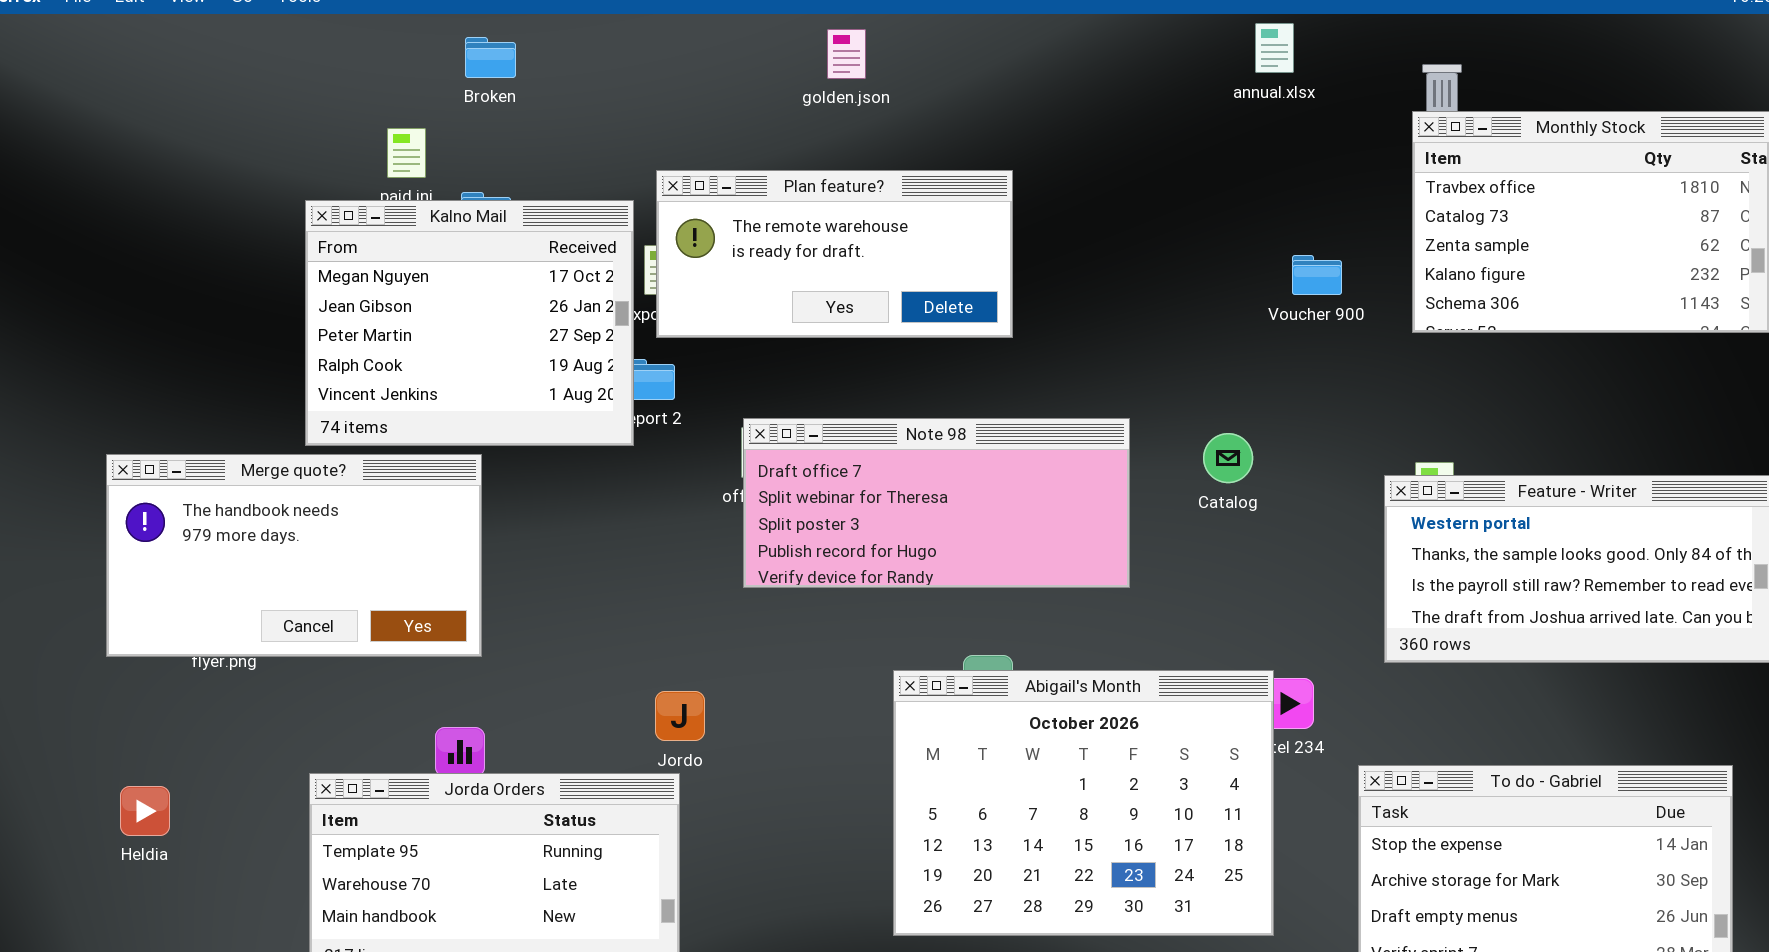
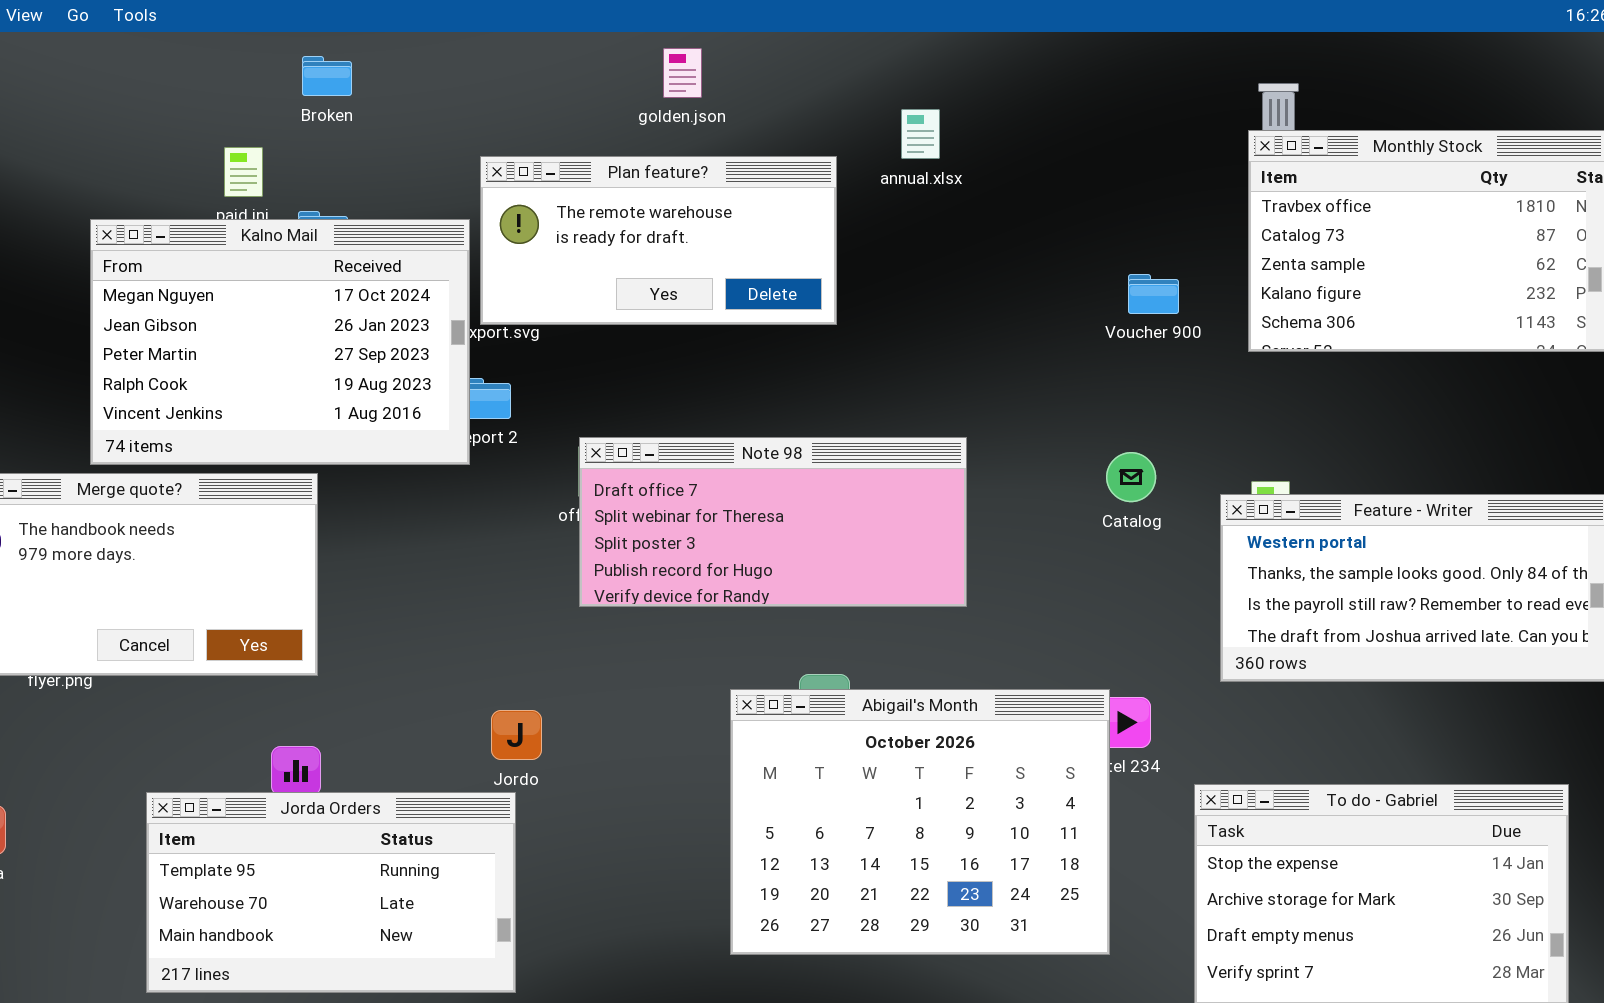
annual.xlsx: [1255,23,1294,73] -> [901,109,940,159], moved
Plan feature?: [656,170,1013,338] -> [480,156,837,325], moved
Kalno Mail: [305,200,634,446] -> [90,219,470,465], resized
Catalog: [1203,433,1253,483] -> [1106,452,1156,502], moved

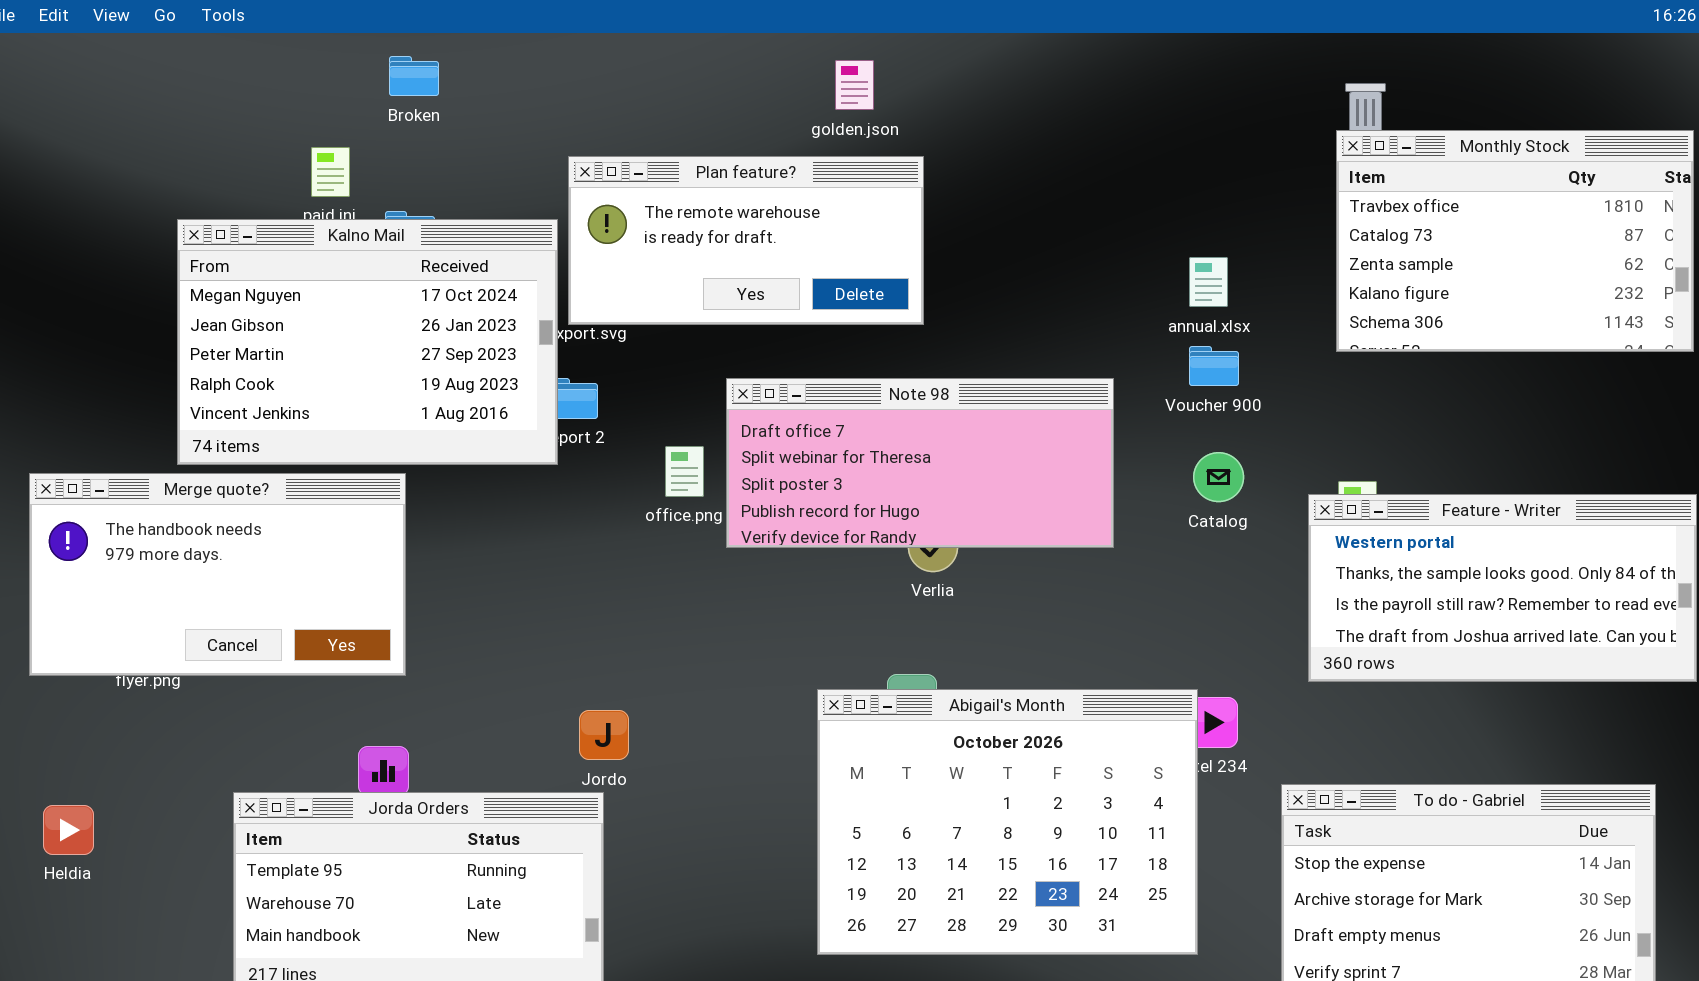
golden.json: [663,48,702,98] -> [835,60,874,110], moved
annual.xlsx: [901,109,940,159] -> [1189,257,1228,307], moved
Voucher 900: [1128,274,1179,314] -> [1189,346,1239,386], moved
Note 98: [579,437,967,607] -> [726,378,1114,548], moved

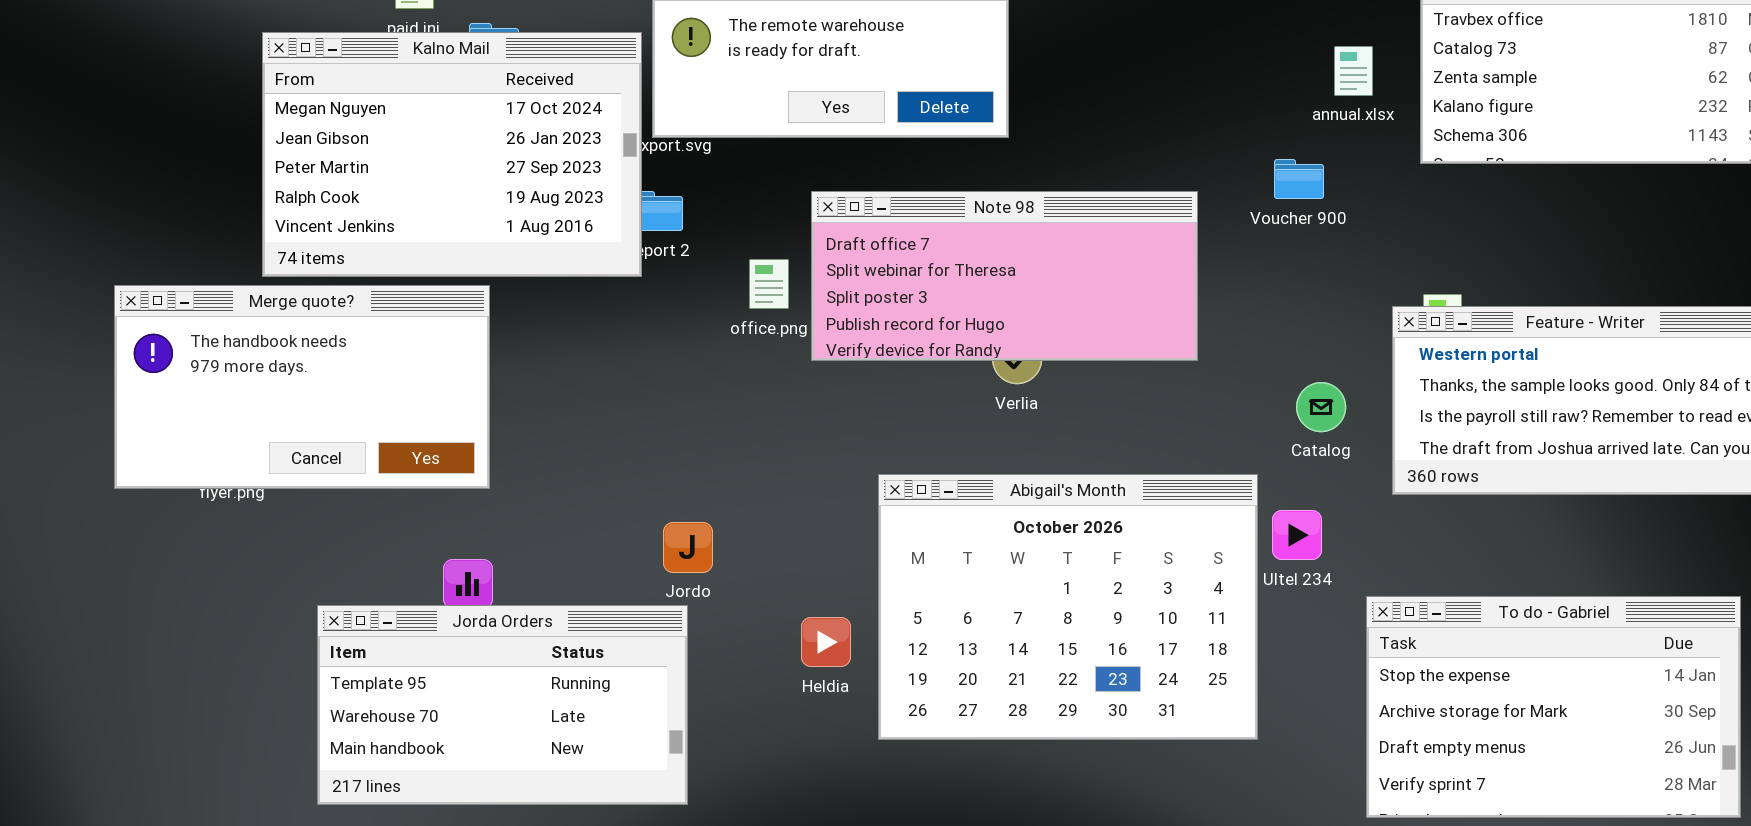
annual.xlsx: [1189,257,1228,307] -> [1334,46,1373,96], moved
Catalog: [1193,452,1244,502] -> [1296,382,1346,432], moved
Abigail's Month: [817,689,1198,955] -> [878,474,1258,740], moved
Heldia: [43,805,94,855] -> [801,617,851,667], moved

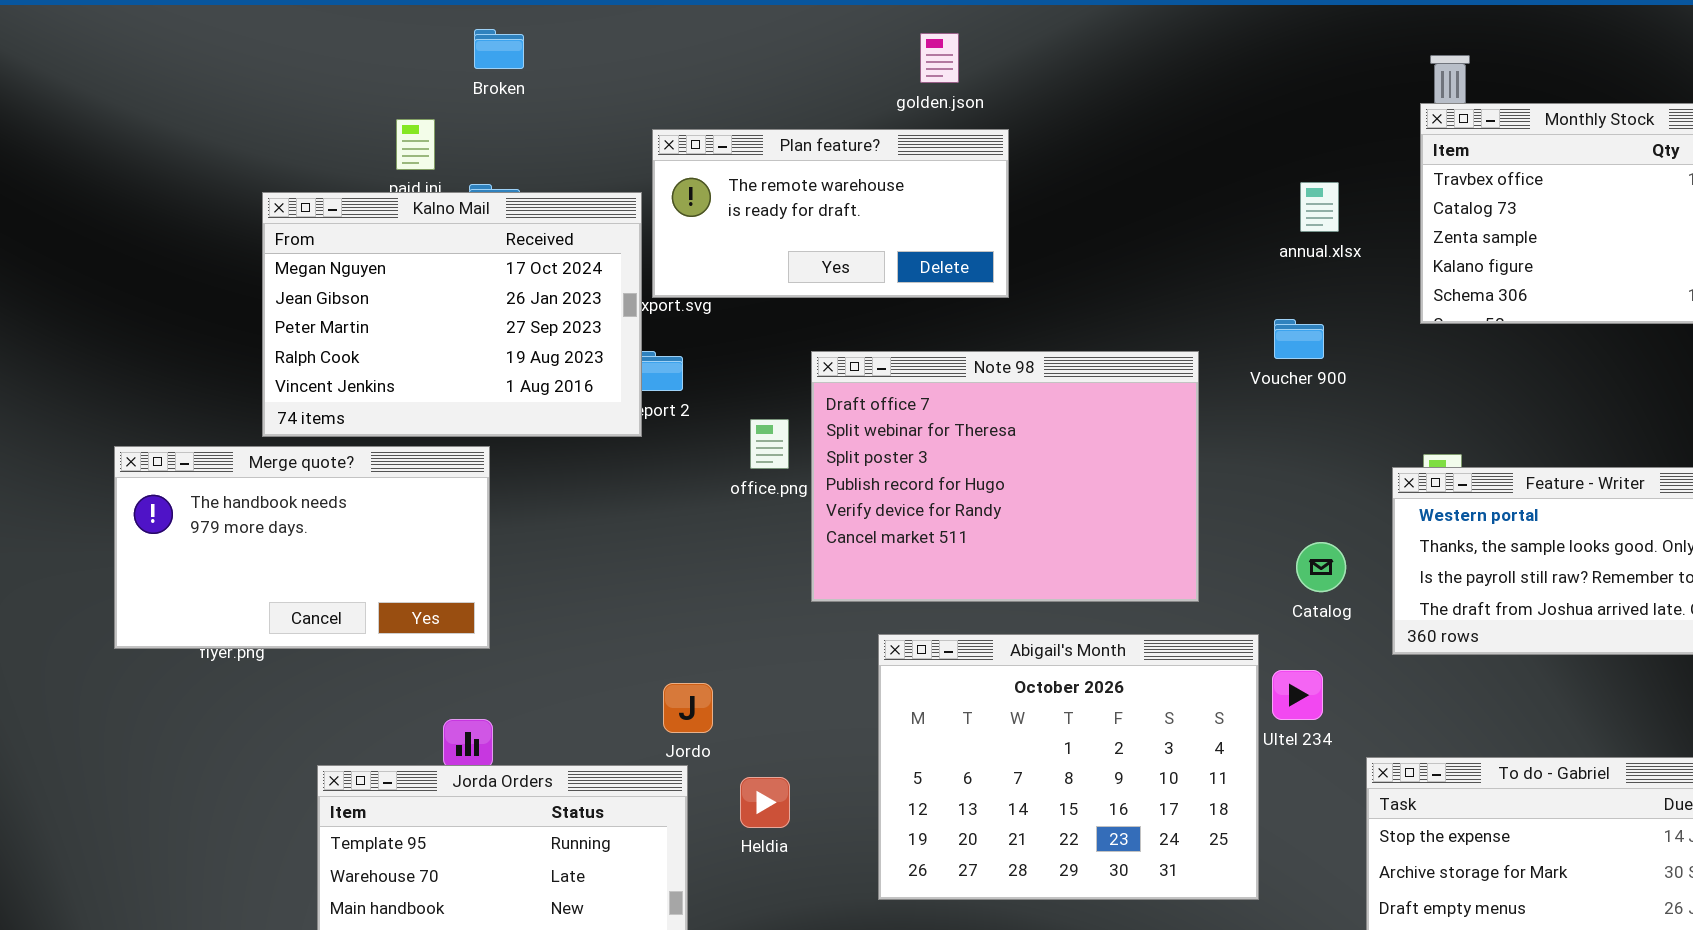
annual.xlsx: [1334,46,1373,96] -> [1300,182,1339,232], moved
Note 98: [811,191,1198,361] -> [811,351,1199,602], resized
Heldia: [801,617,851,667] -> [740,777,790,828], moved

